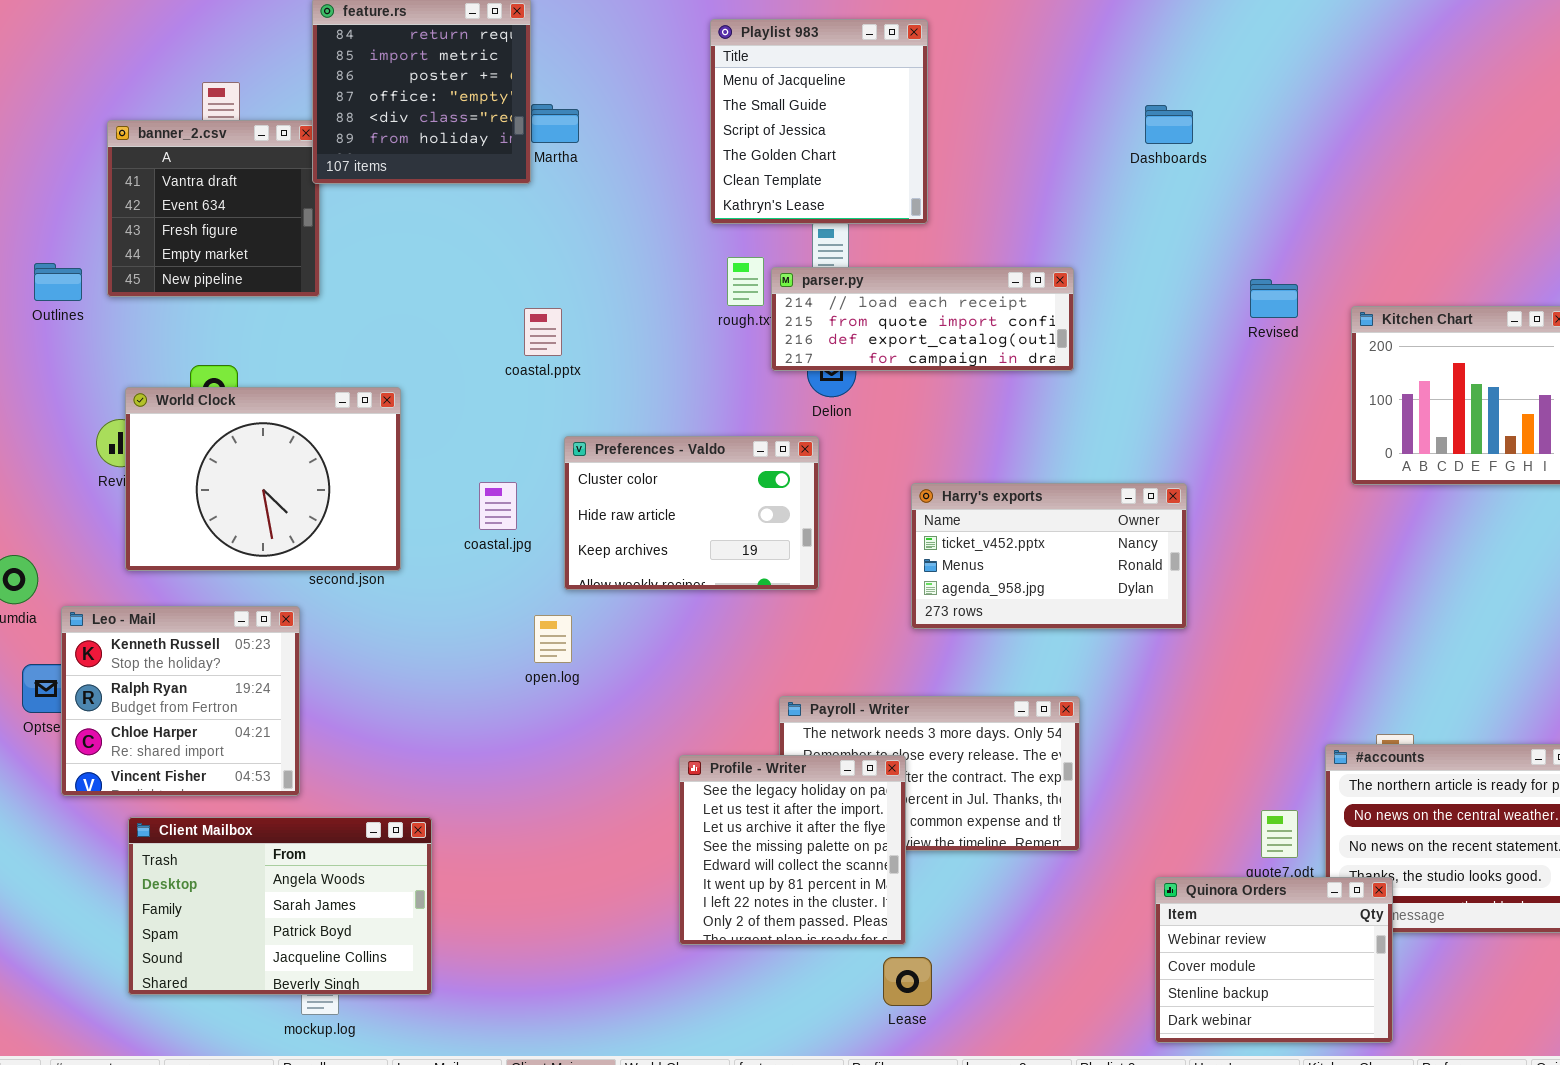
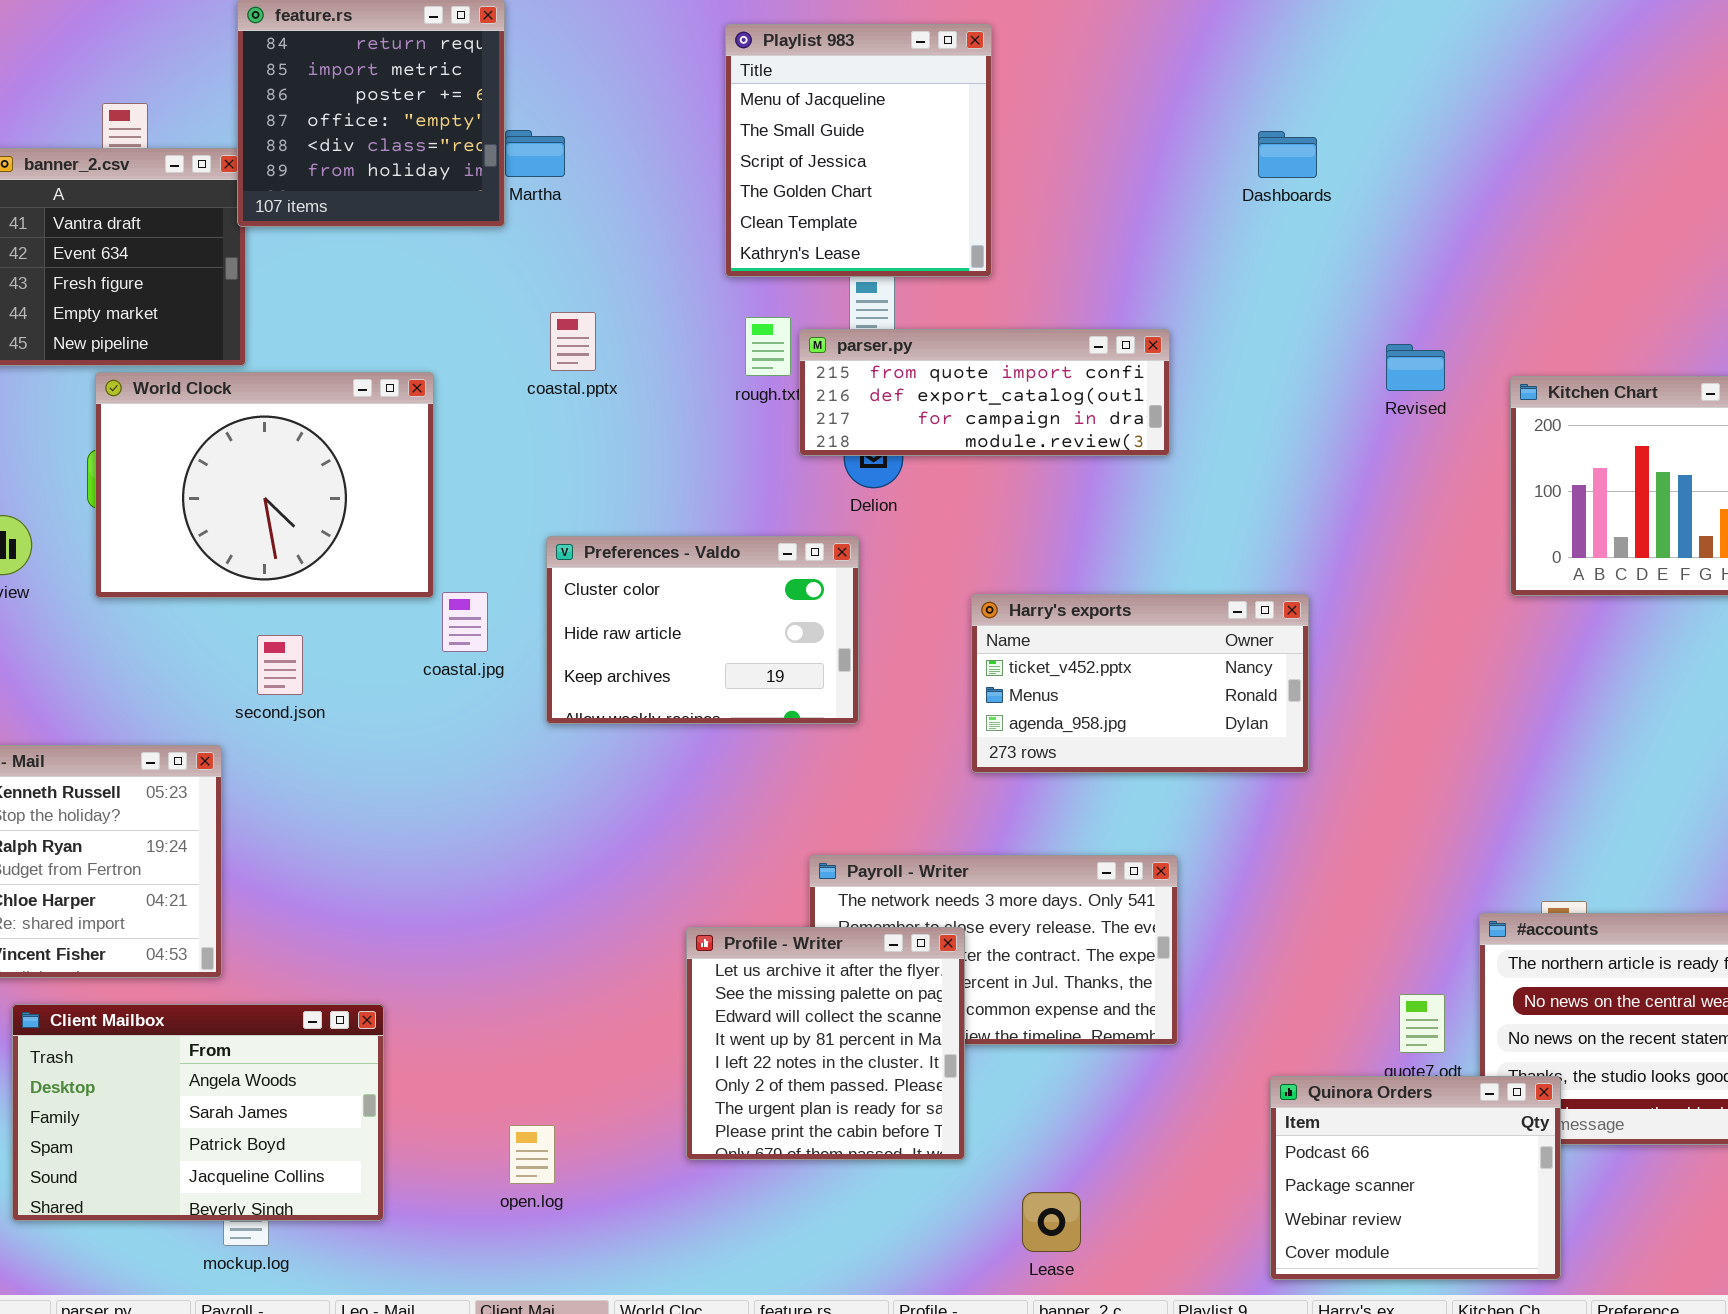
parser.py: [771,267,1074,371] -> [799,329,1170,456], scrolled down 1 row
coastal.pptx: [524,308,562,356] -> [550,312,596,371], moved
World Clock: [125,387,401,571] -> [95,372,434,598], moved
open.log: [534,615,572,663] -> [509,1125,555,1184], moved
Profile - Writer: [679,755,906,945] -> [686,927,965,1160], scrolled down 2 rows
Quinora Orders: [1155,877,1393,1043] -> [1270,1076,1561,1280], scrolled up 2 rows
Lease: [883,957,932,1006] -> [1022,1192,1081,1252], moved

